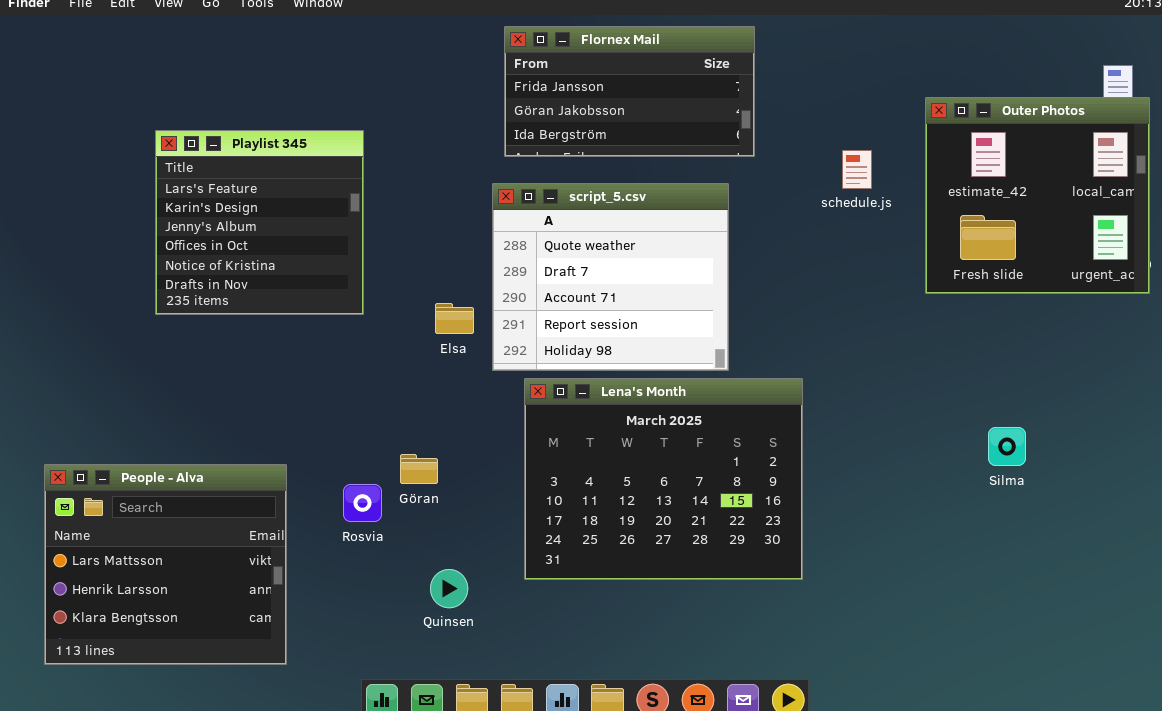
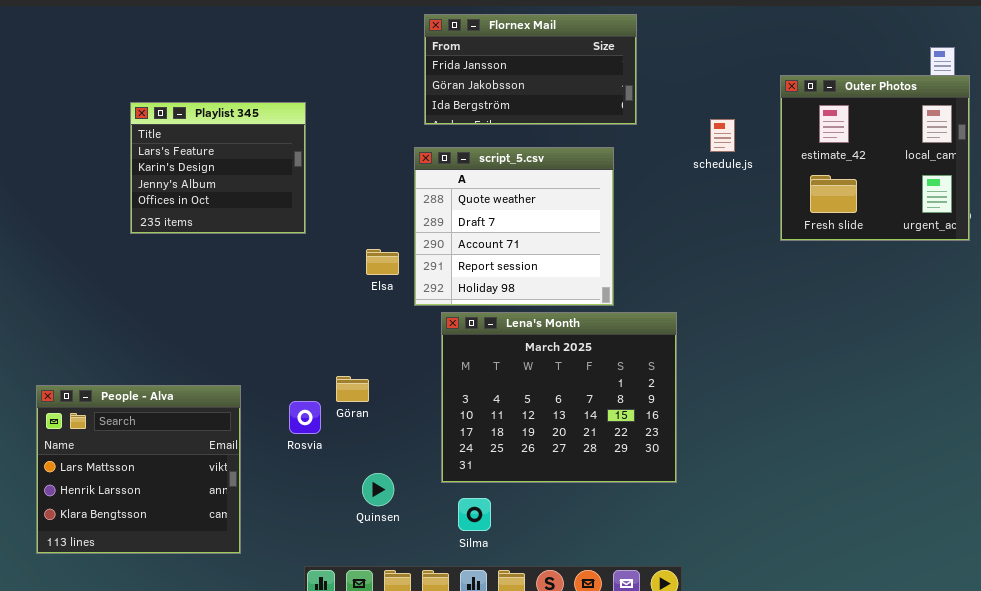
Playlist 345: [155,130,364,315] -> [130,102,306,234], resized
Silma: [988,427,1026,466] -> [458,498,491,531], moved

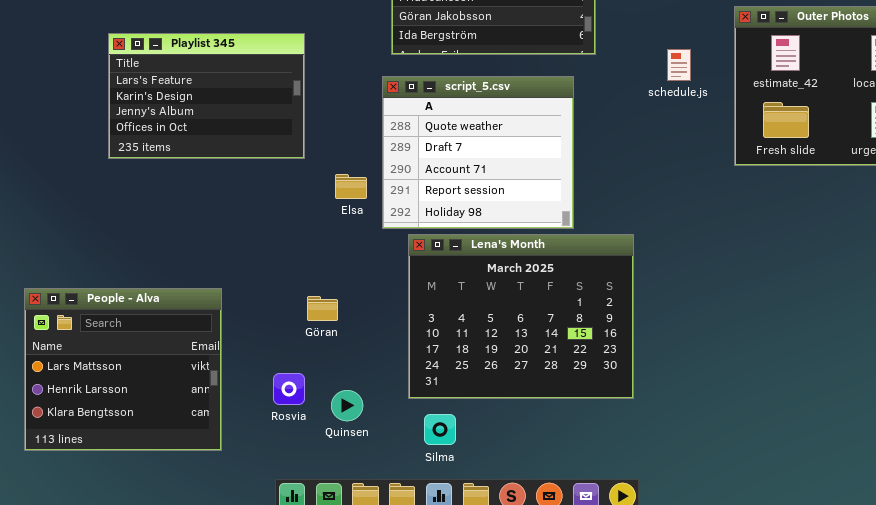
Playlist 345: [130,102,306,234] -> [108,33,305,159], resized
People - Alva: [36,385,241,554] -> [24,288,222,451], moved
Rosvia: [289,401,321,434] -> [273,373,305,405], moved

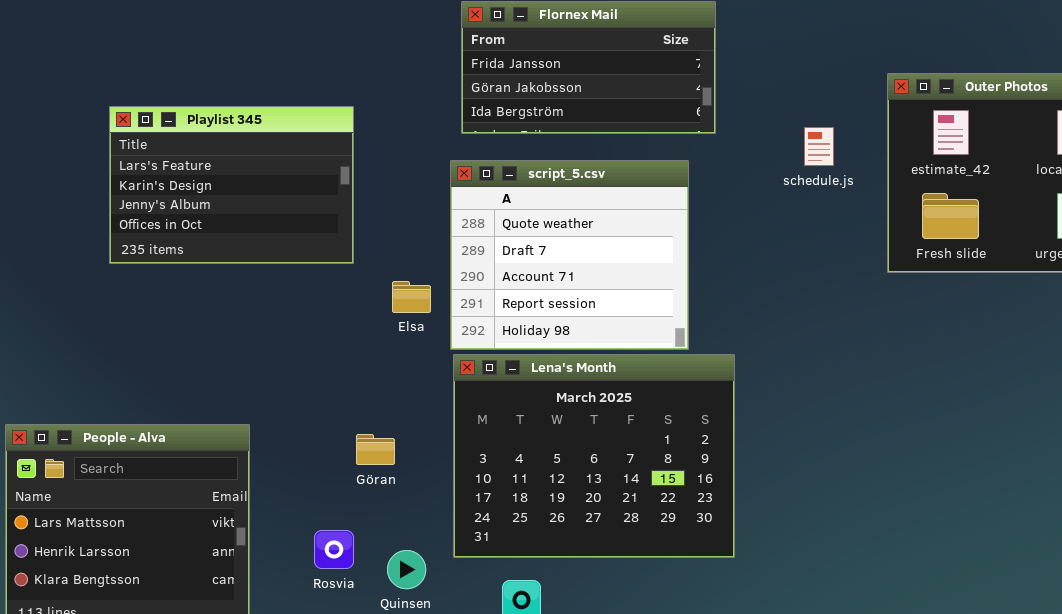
Lena's Month: [408,234,634,399] -> [453,354,735,558], moved

